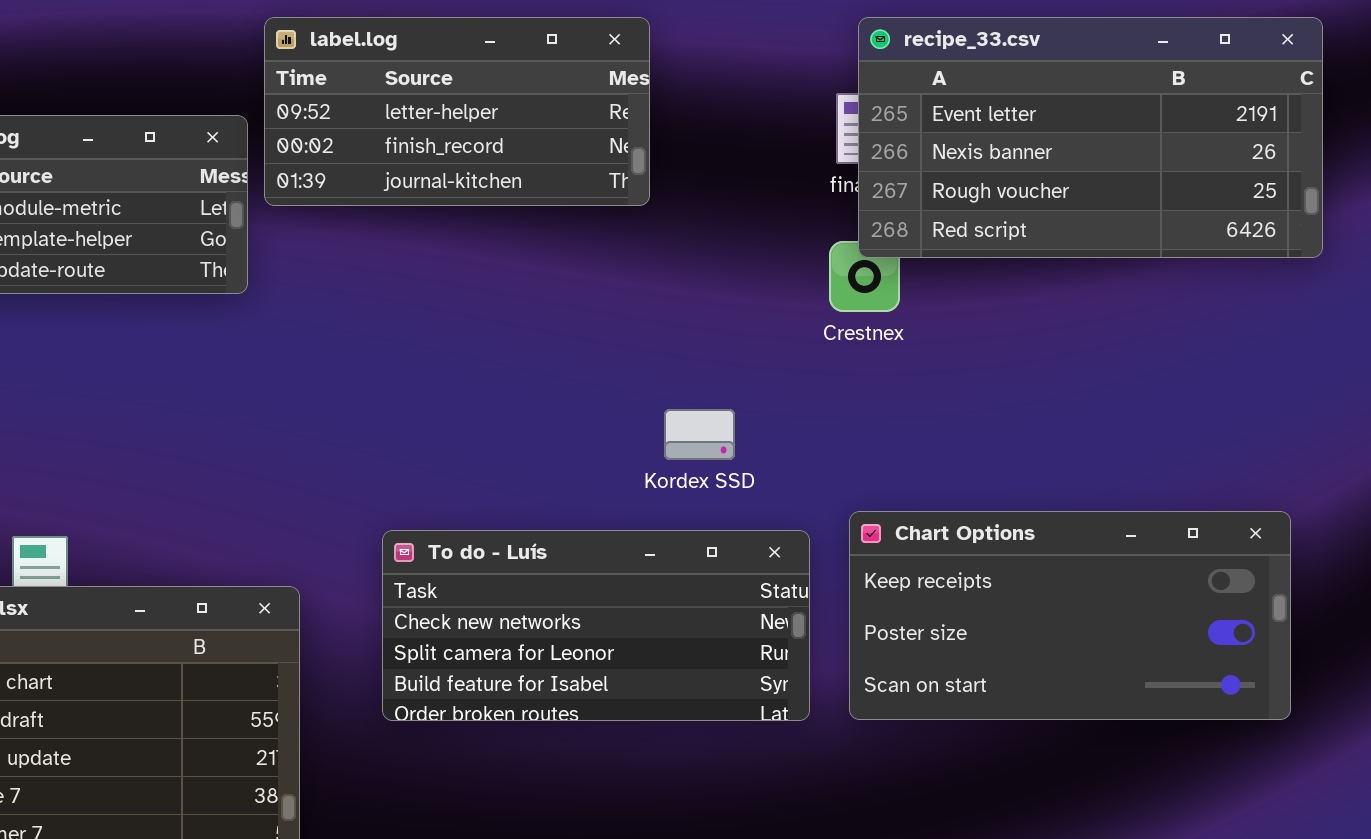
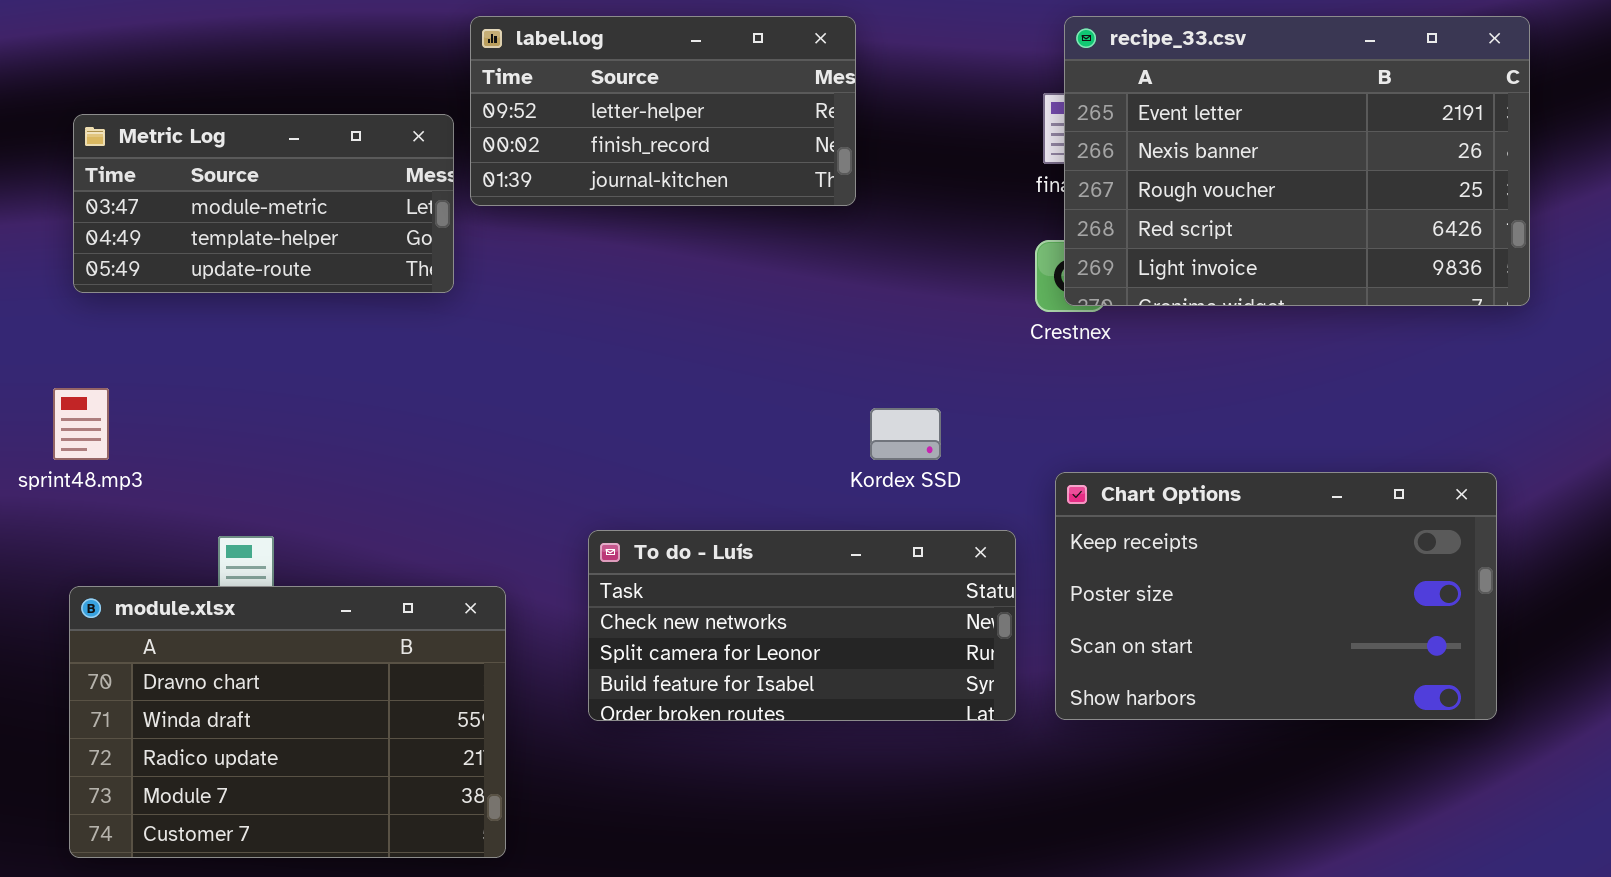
recipe_33.csv: [858,17,1323,258] -> [1064,16,1530,306], resized
Chart Options: [849,511,1291,720] -> [1055,472,1497,720], resized

